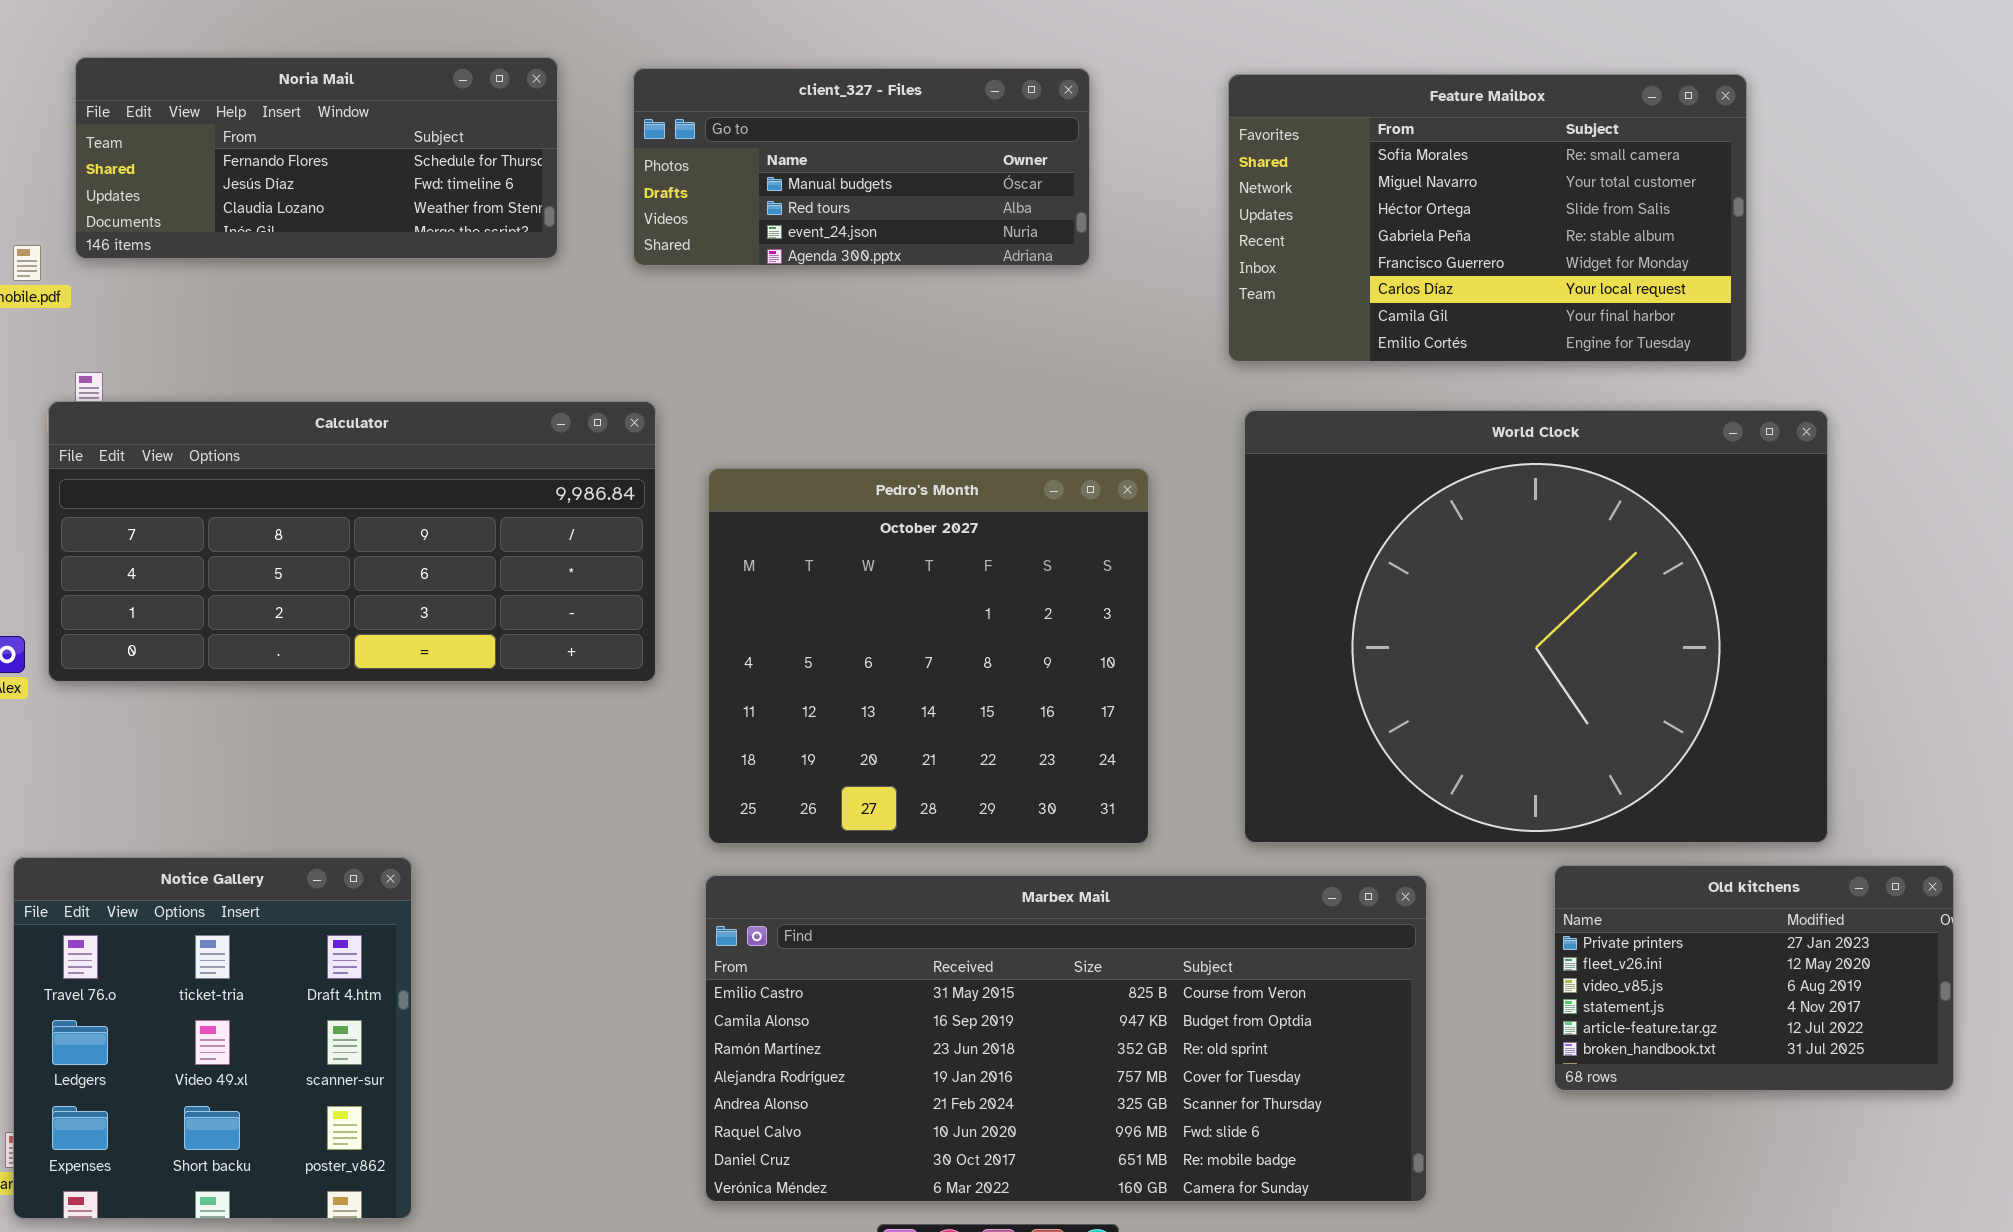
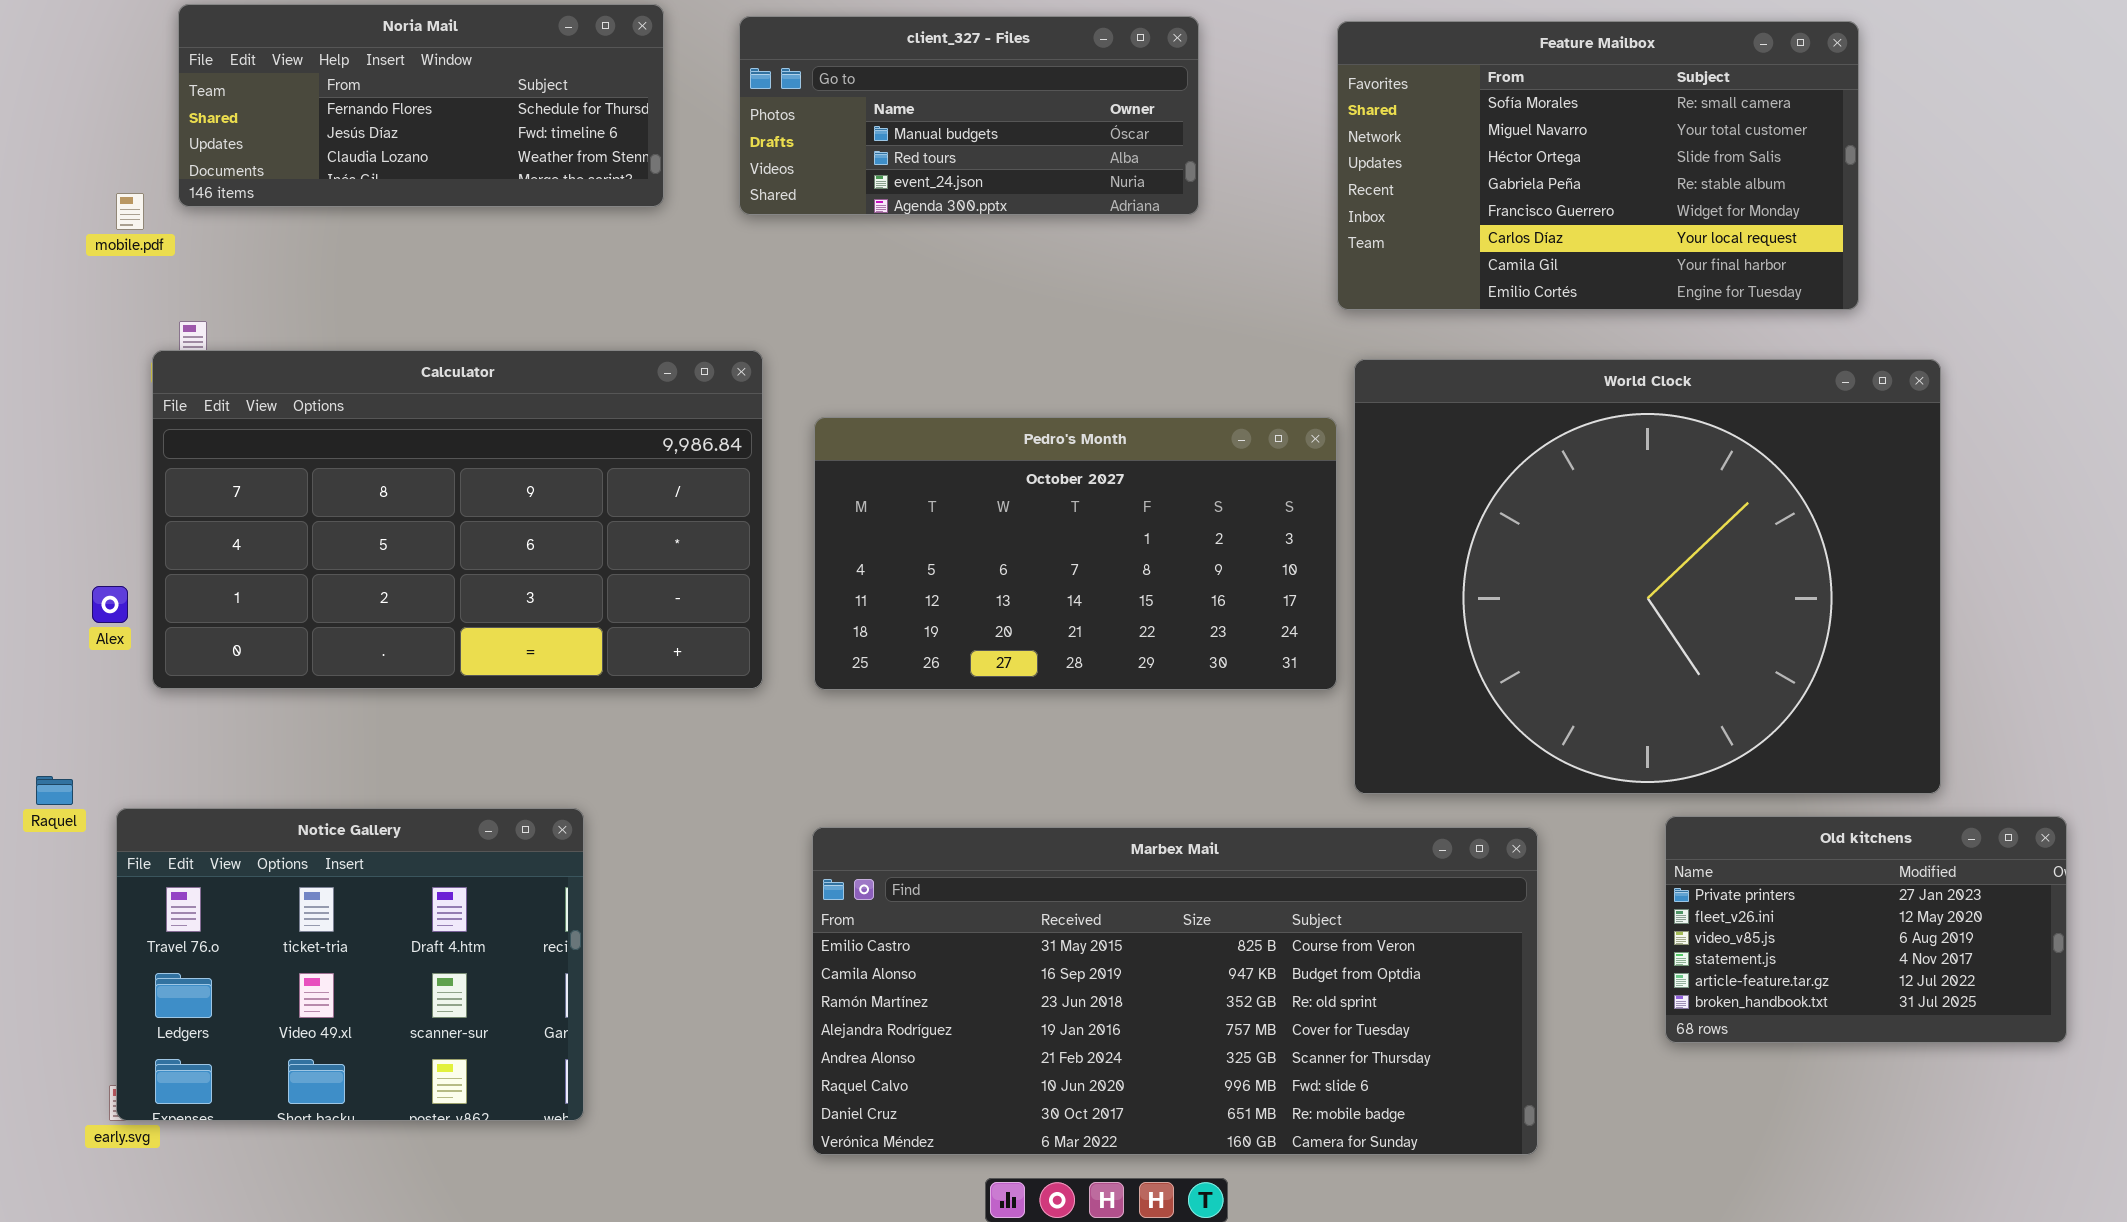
Calculator: [48,401,656,682] -> [152,350,763,689], resized
Pedro's Month: [708,468,1149,844] -> [814,417,1337,690], resized
Notice Gallery: [13,857,412,1219] -> [116,808,584,1121], resized

